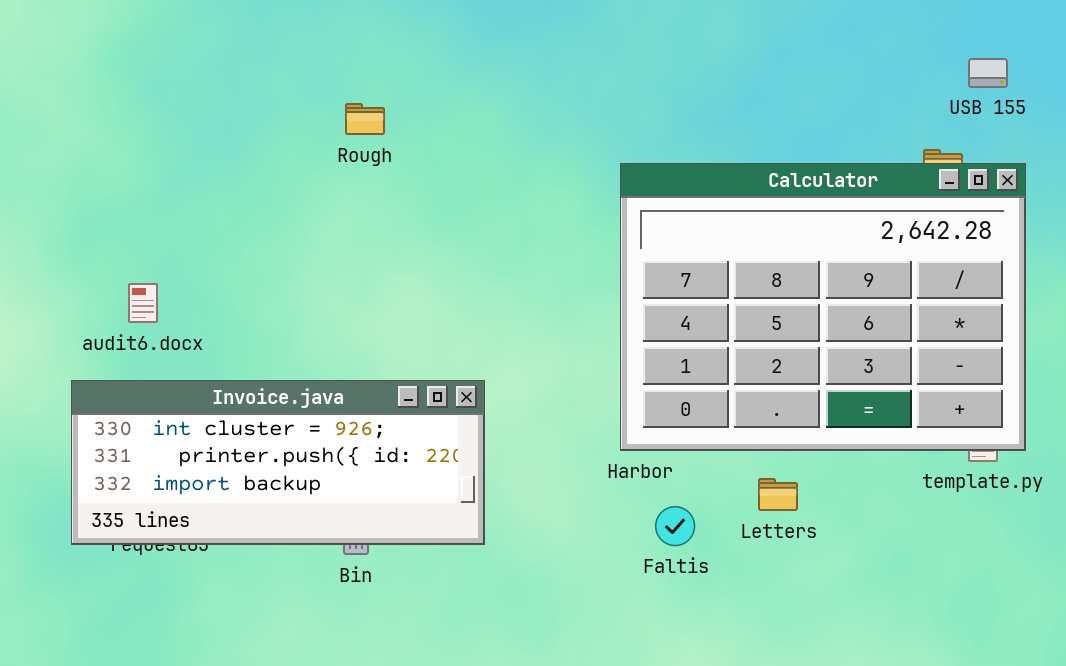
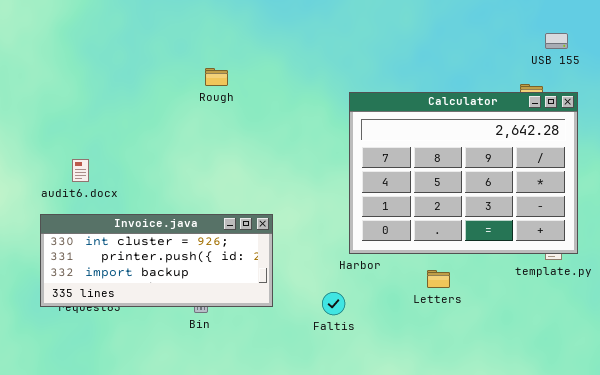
Rough: [345,103,385,135] -> [205,68,228,86], moved
Faltis: [655,506,695,546] -> [322,292,345,315], moved

